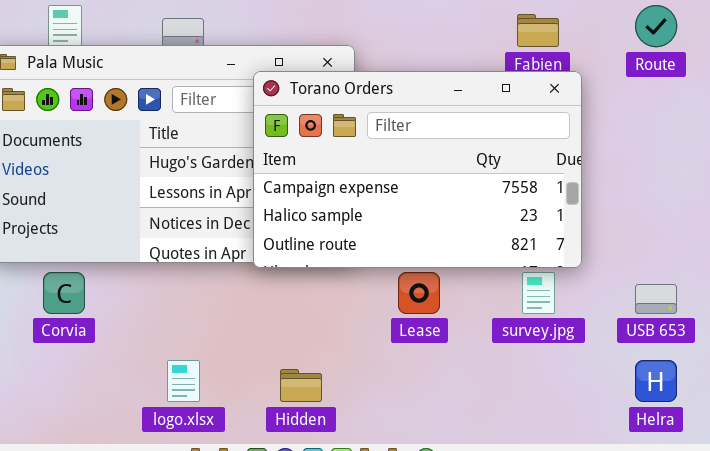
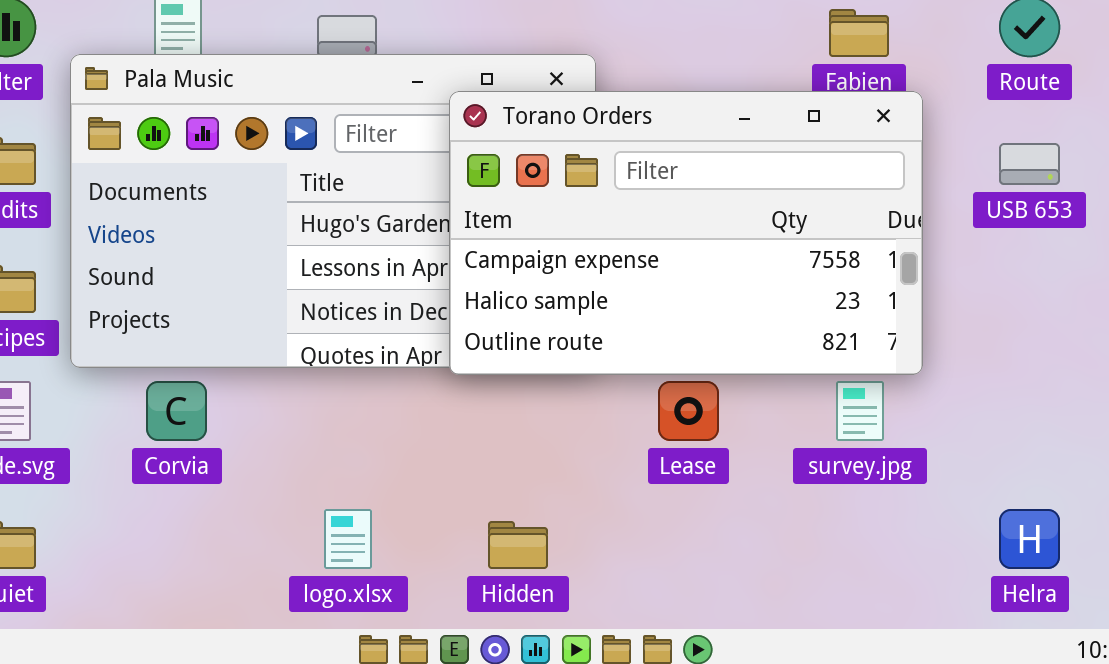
USB 653: [635,284,677,314] -> [999,143,1060,185], moved

